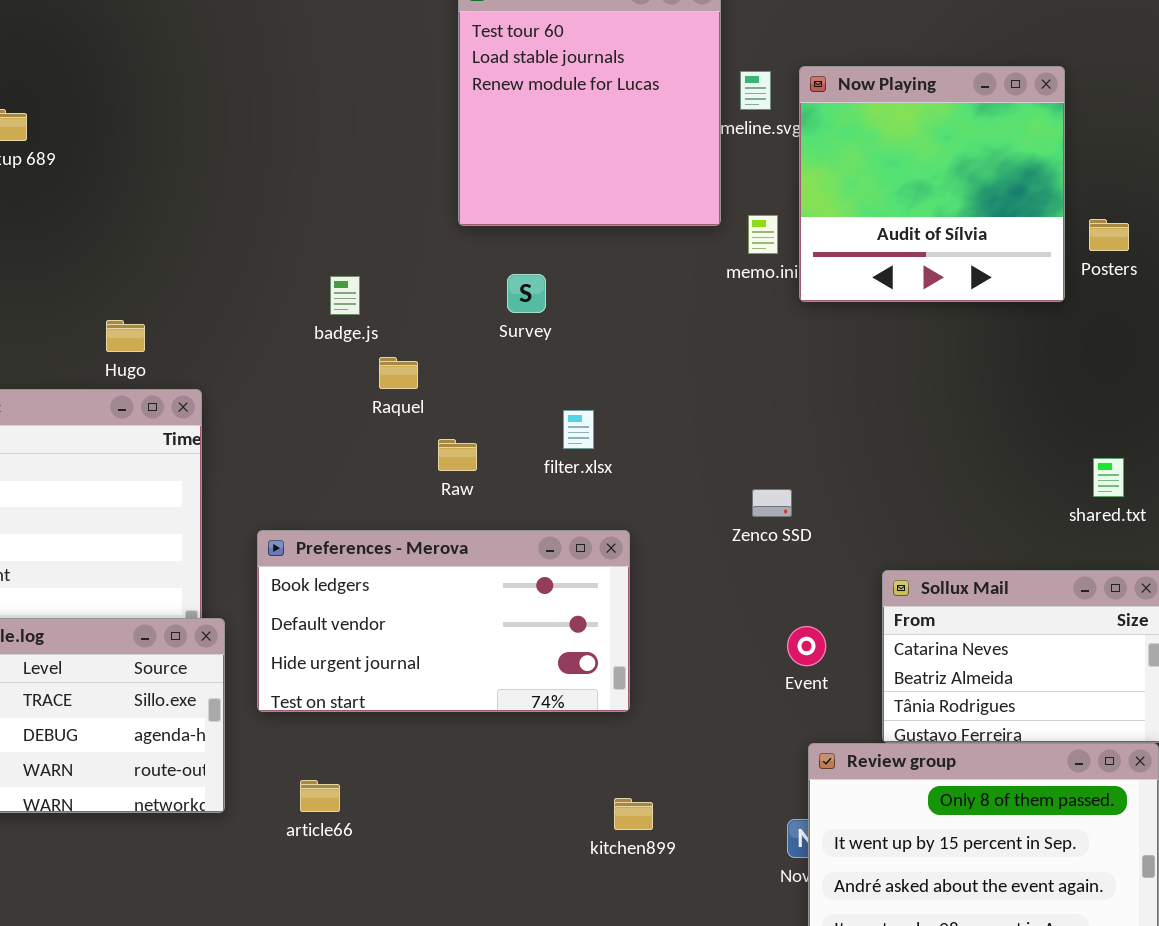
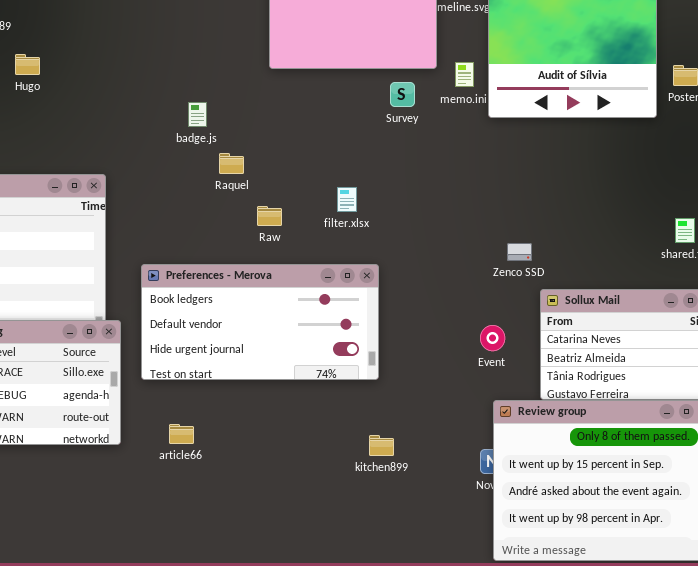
Survey: [507,274,546,313] -> [390,82,415,107], moved
Hugo: [106,320,145,352] -> [15,54,40,75], moved
Zenco SSD: [752,489,792,517] -> [507,243,532,261], moved

